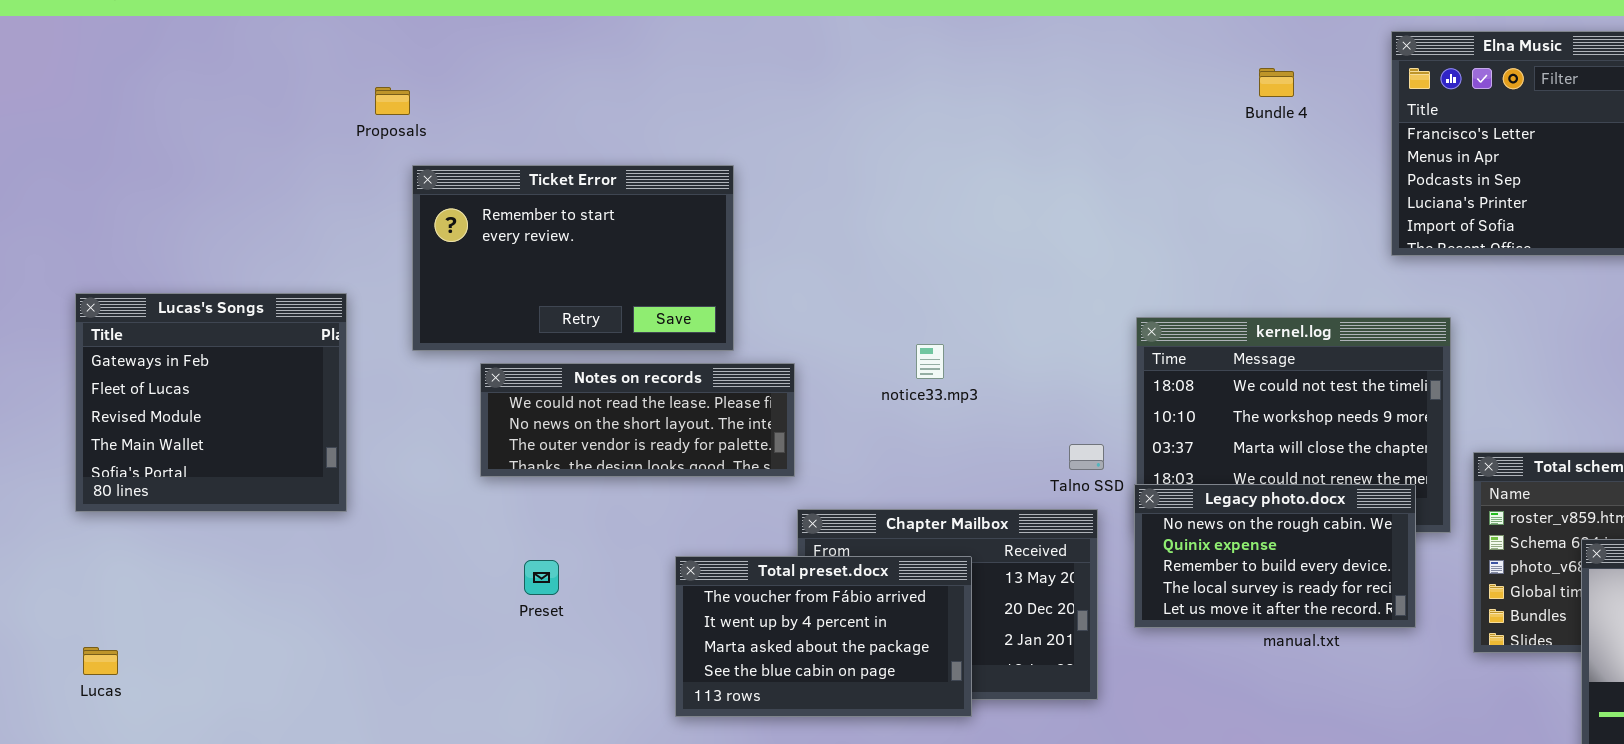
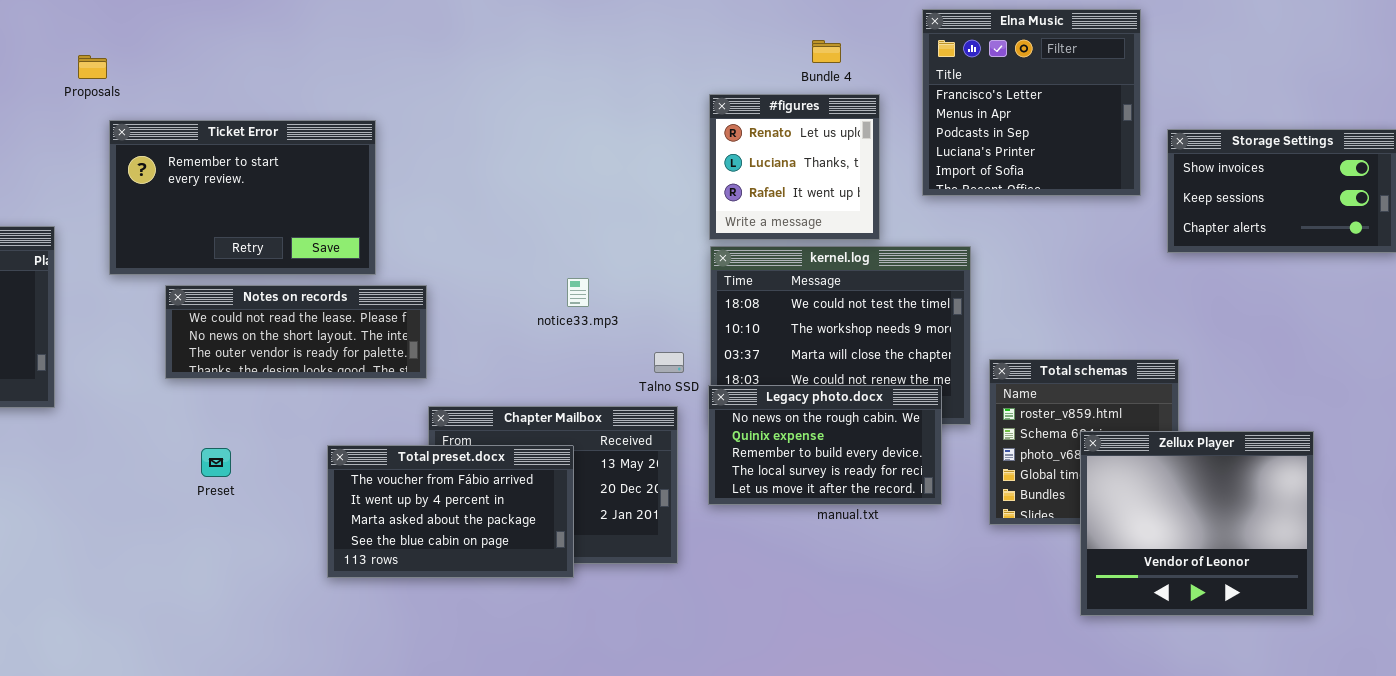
#figures: none -> [709,94,880,240], opened
notice33.mp3: [916,344,944,379] -> [567,278,589,307], moved

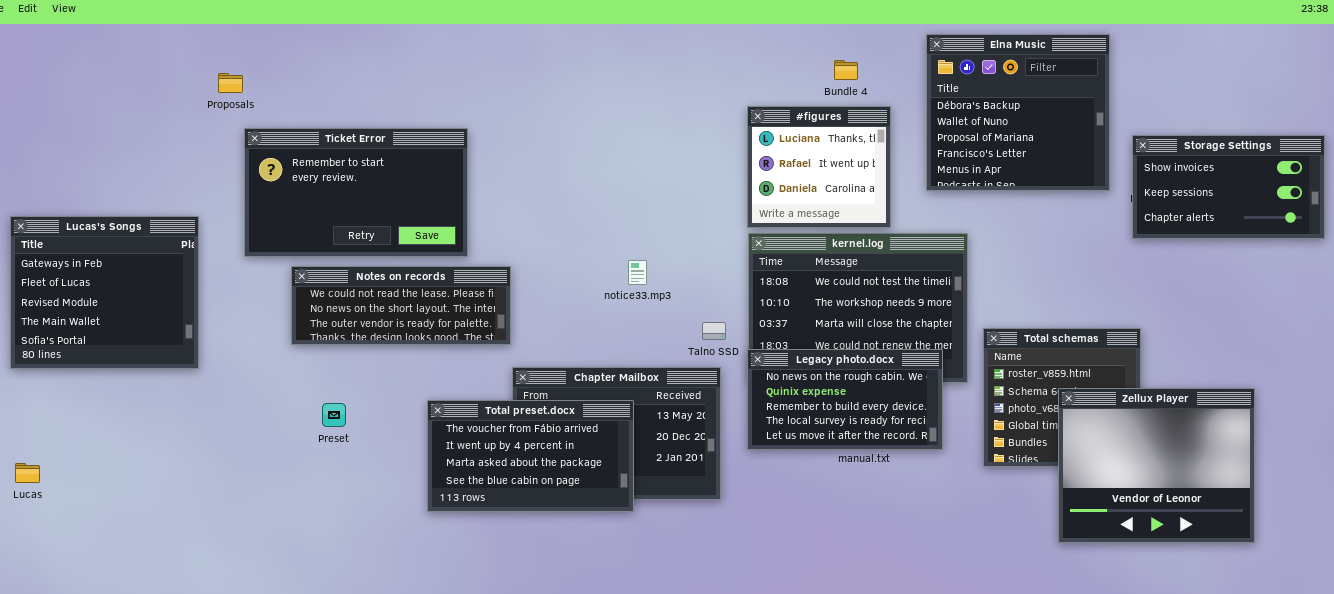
Elna Music: [922,9,1141,196] -> [926,34,1110,191], scrolled up 3 rows
#figures: [709,94,880,240] -> [747,106,891,228], scrolled down 1 row

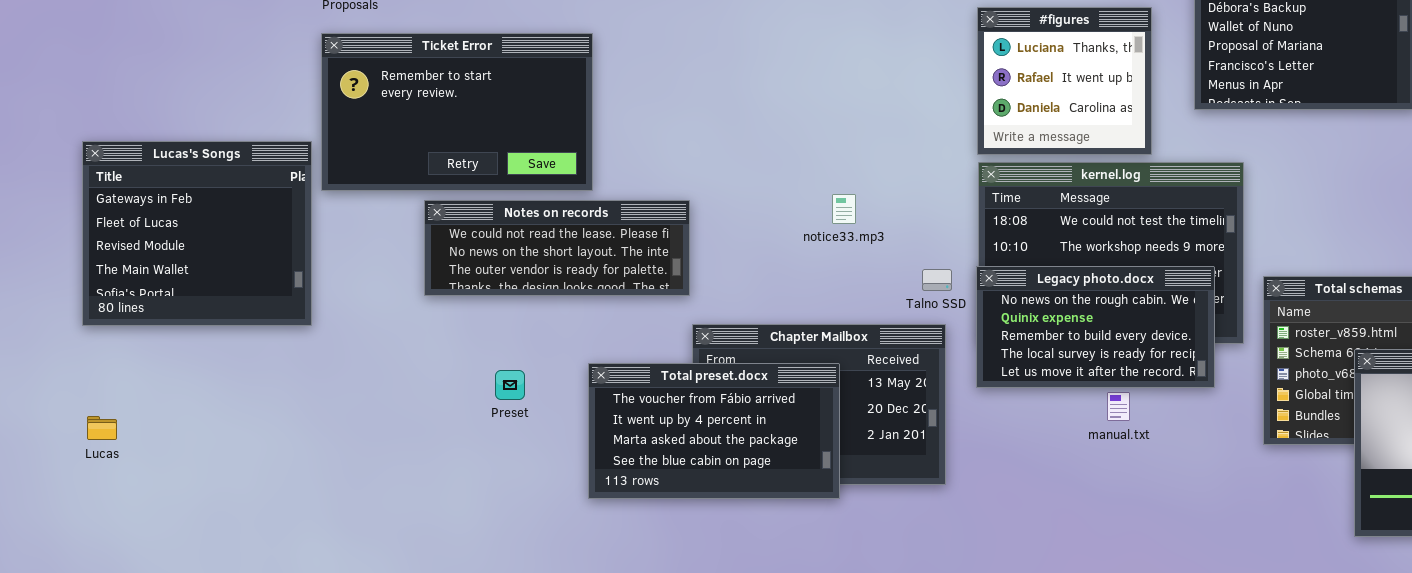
Ticket Error: [244,128,468,257] -> [321,33,593,191], moved
Legacy photo.docx: [747,349,943,450] -> [976,266,1215,388], moved
Preset: [322,403,346,427] -> [495,370,525,400], moved
Lucas: [15,463,40,483] -> [87,416,117,440], moved

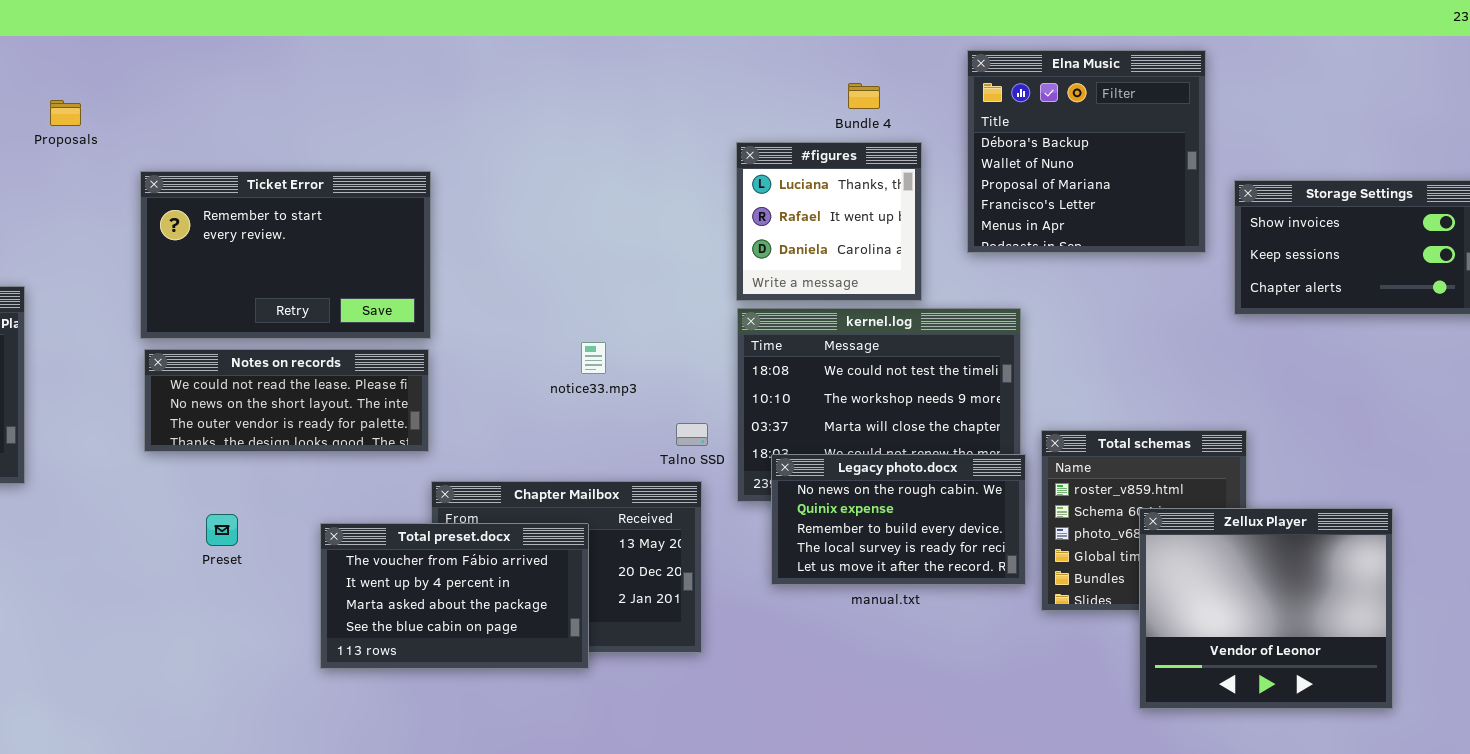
Ticket Error: [321,33,593,191] -> [140,171,431,339], moved
Legacy photo.docx: [976,266,1215,388] -> [771,454,1026,585], moved
Preset: [495,370,525,400] -> [206,514,238,546], moved

